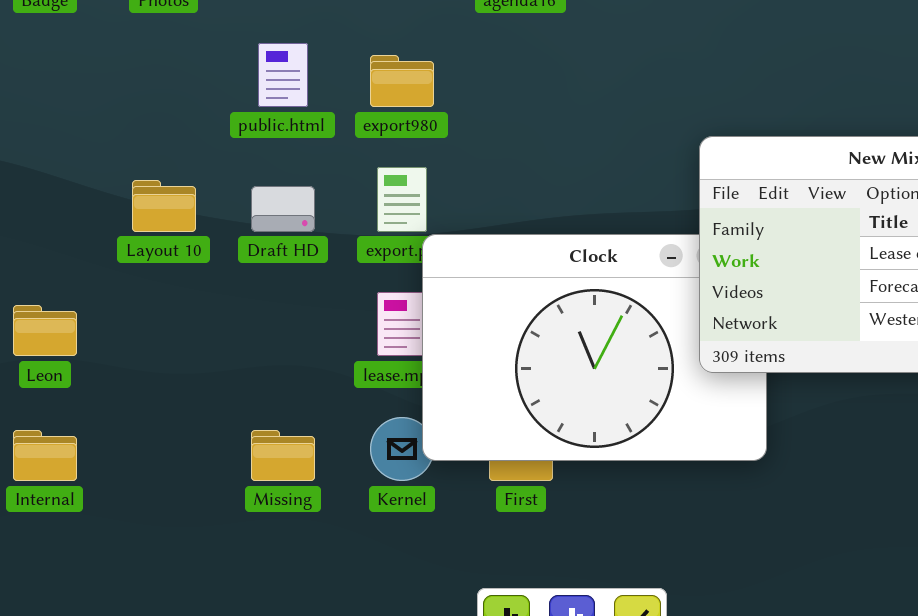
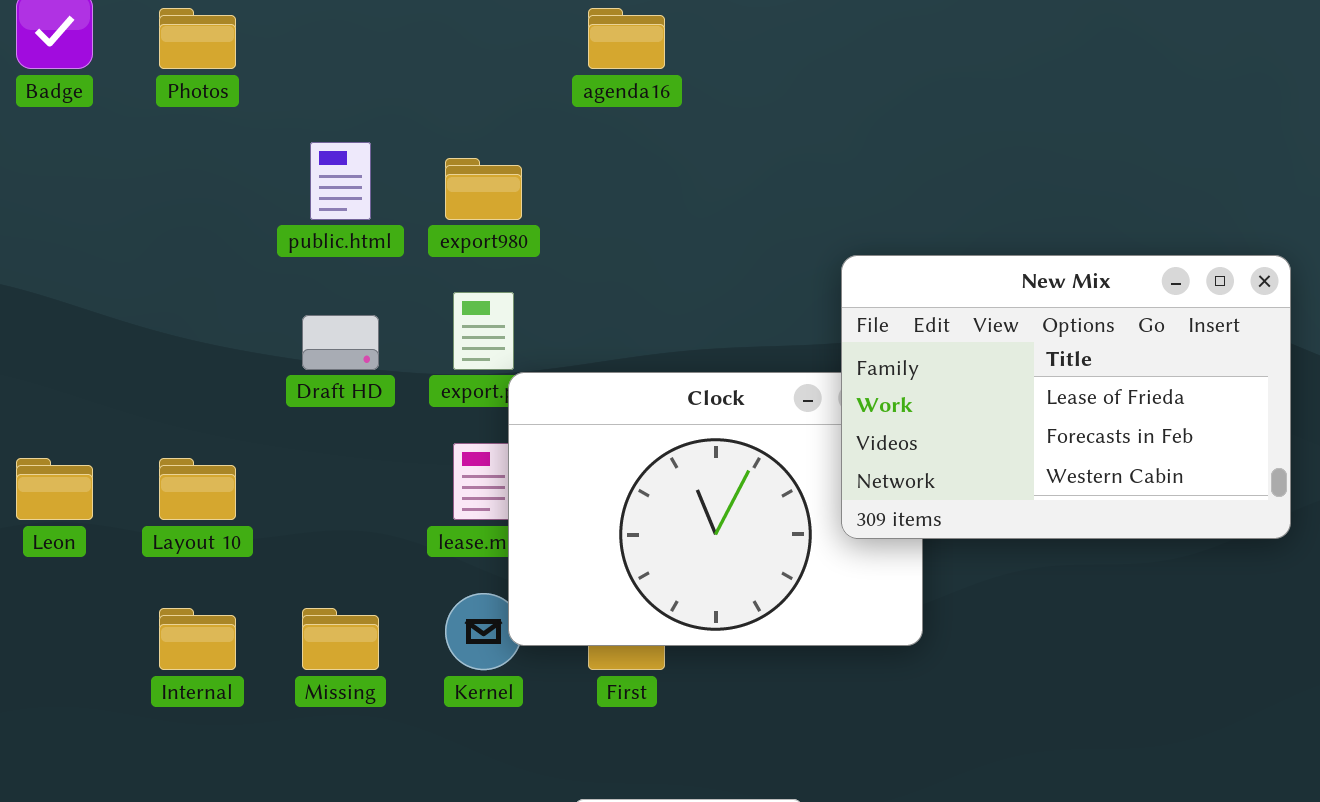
Layout 10: [132,180,196,232] -> [159,458,236,520], moved
Internal: [13,430,77,481] -> [159,608,236,670], moved

